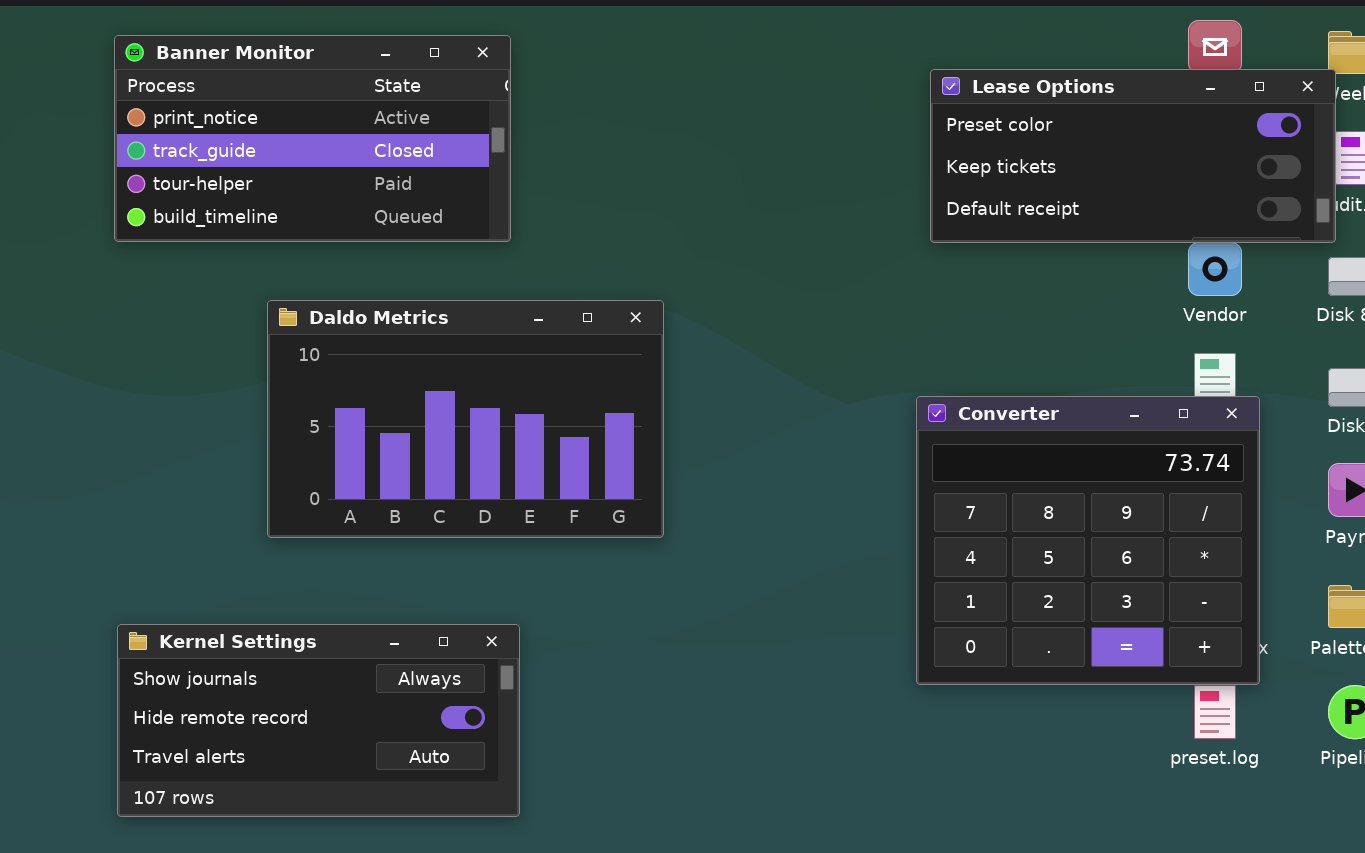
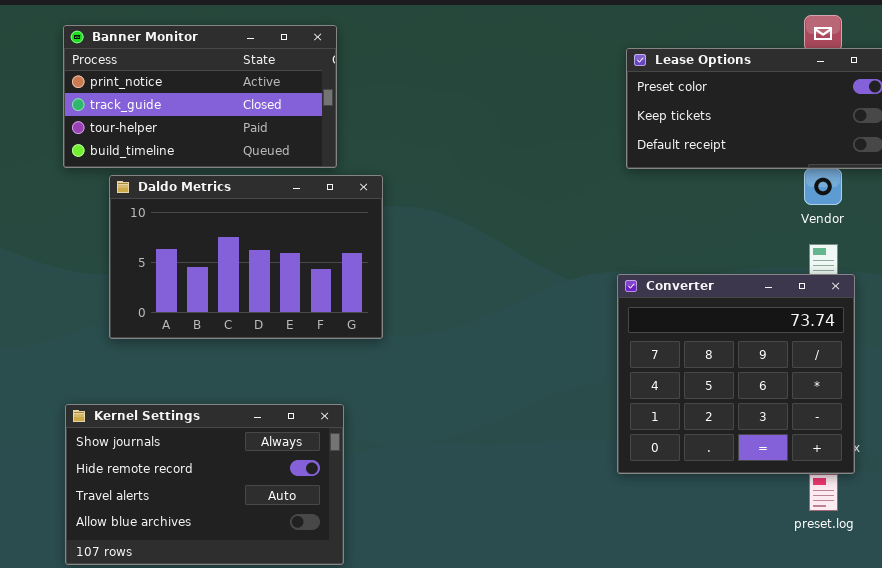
Daldo Metrics: [267,300,664,538] -> [109,175,383,339], moved
Kernel Settings: [117,624,520,817] -> [65,404,344,565], resized

